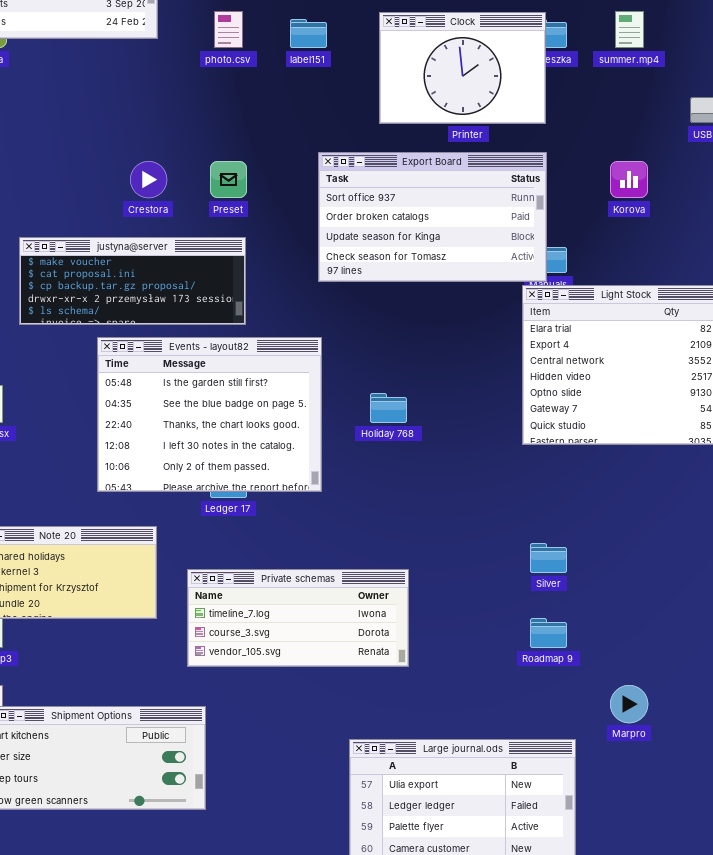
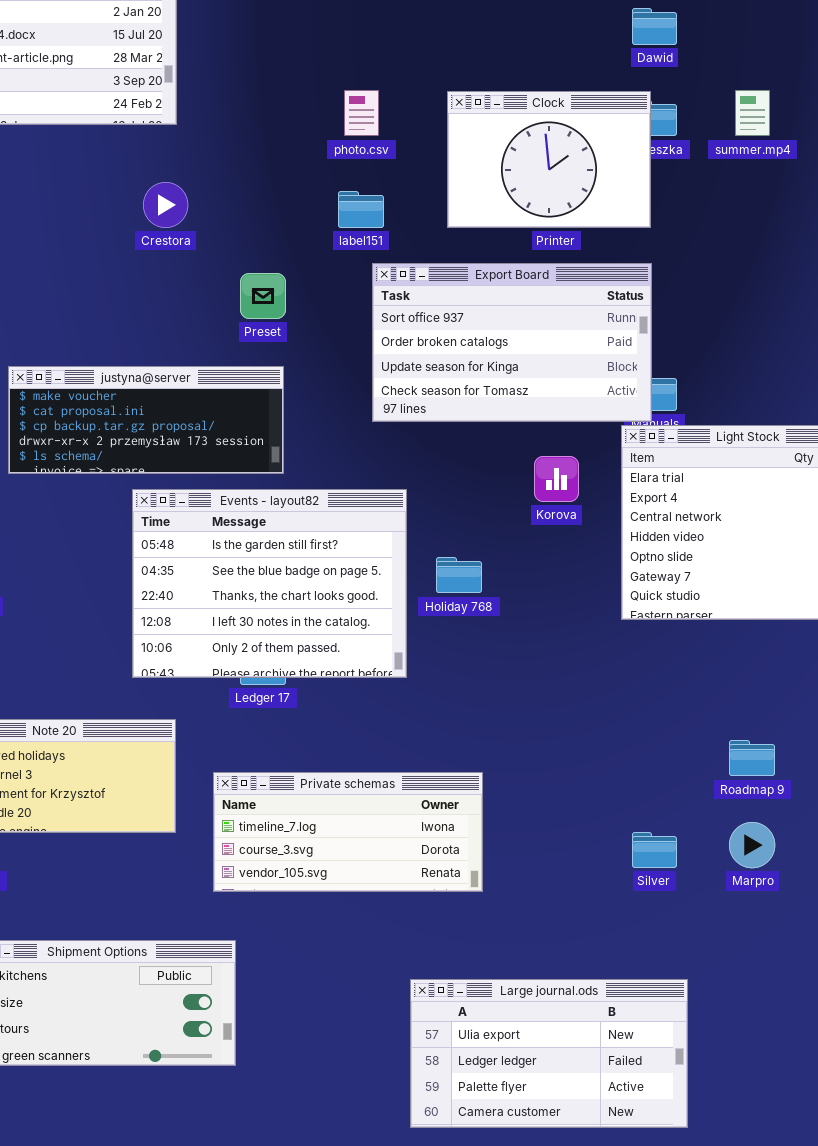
photo.csv: [214,11,243,48] -> [344,90,379,136], moved
label151: [290,19,327,48] -> [338,191,384,228], moved
Crestora: [130,161,167,198] -> [143,182,188,228], moved
Korova: [610,161,648,198] -> [534,456,579,502], moved
Events - layout82: [97,337,322,492] -> [132,489,407,678], moved
Silver: [530,543,567,573] -> [632,832,677,868], moved
Roadmap 9: [530,618,567,648] -> [729,740,775,776], moved
Marpro: [610,685,648,723] -> [729,822,775,868], moved

